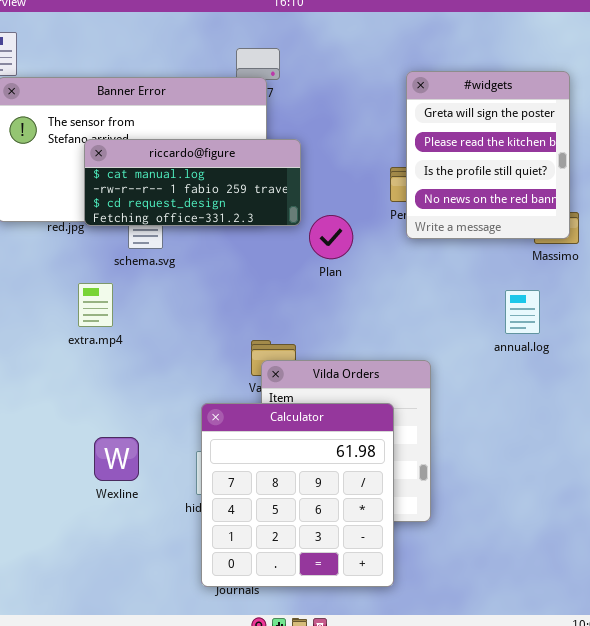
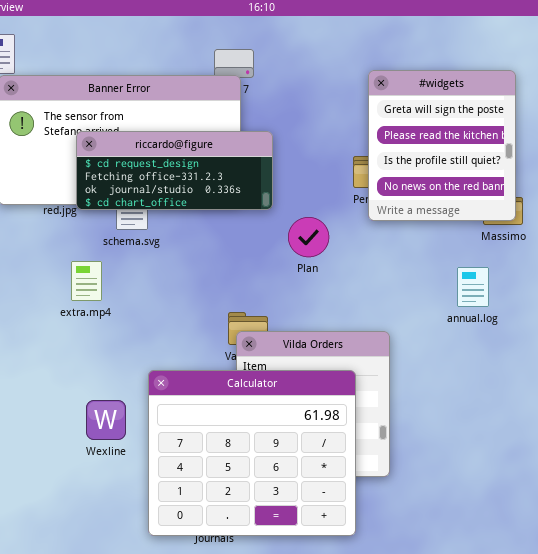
riccardo@figure: [84,139,301,226] -> [76,131,273,210], scrolled down 2 rows
Plan: [309,215,353,259] -> [288,217,329,257], moved
Calculator: [201,403,394,587] -> [148,370,356,536], resized

